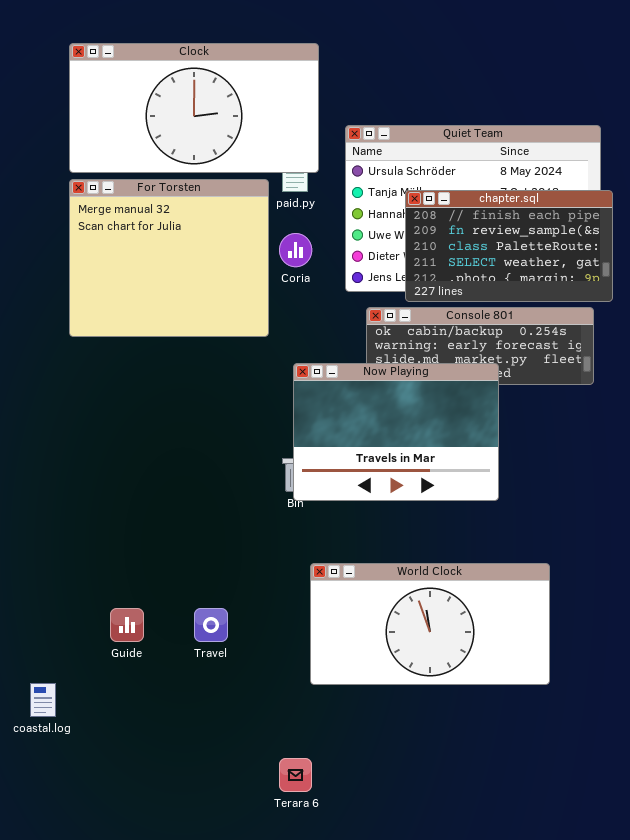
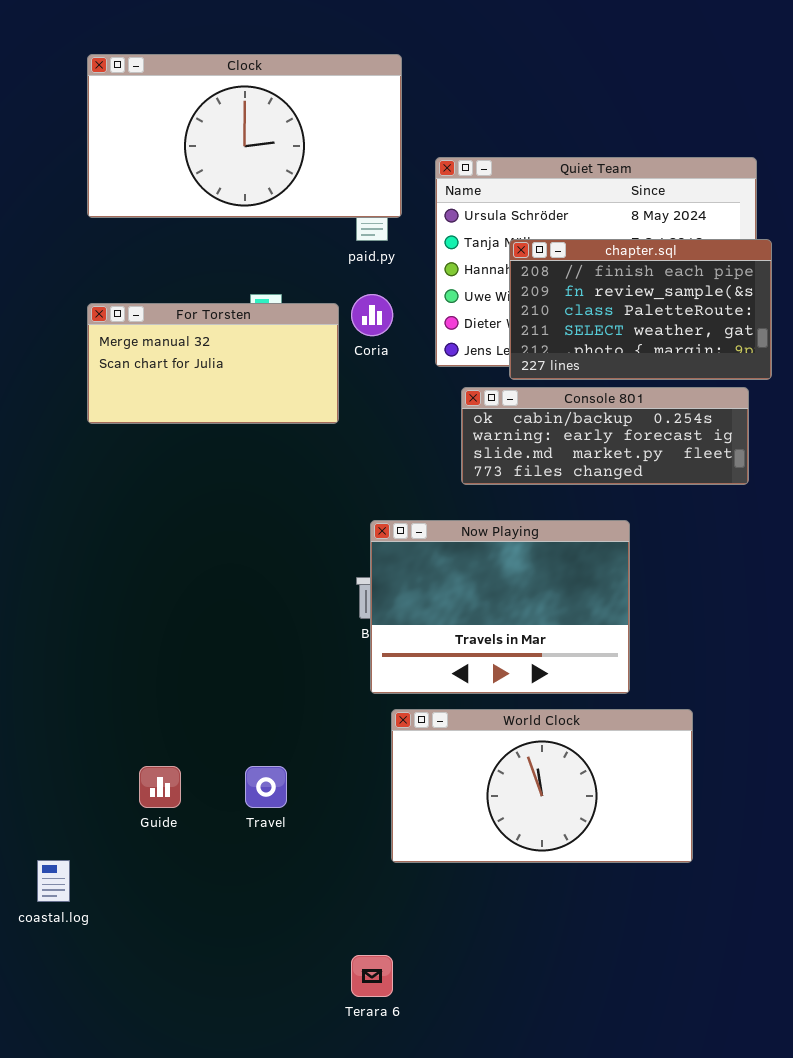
For Torsten: [69,179,269,337] -> [87,303,339,424], resized
Now Playing: [293,363,499,501] -> [370,520,630,694], moved

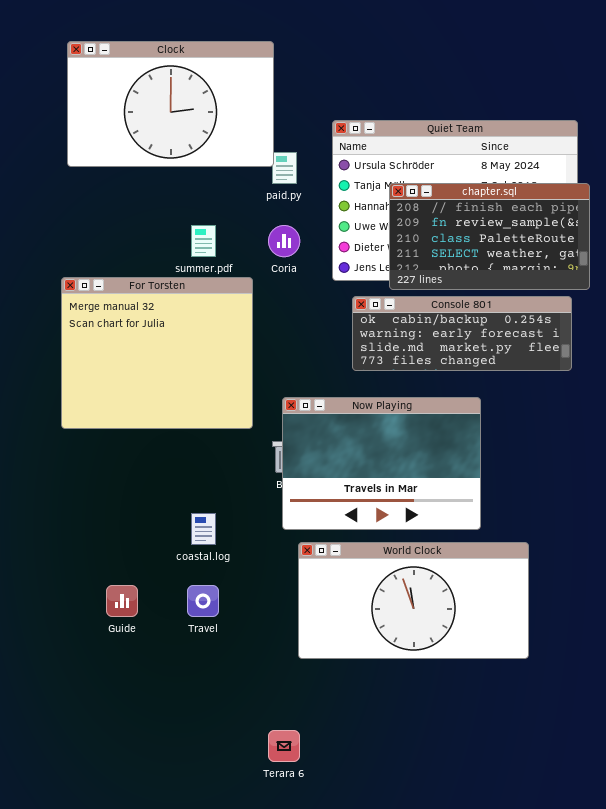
Clock: [87,54,402,218] -> [67,41,274,167], resized
For Torsten: [87,303,339,424] -> [61,277,253,429], moved, resized
coastal.log: [37,860,70,902] -> [191,513,216,545], moved

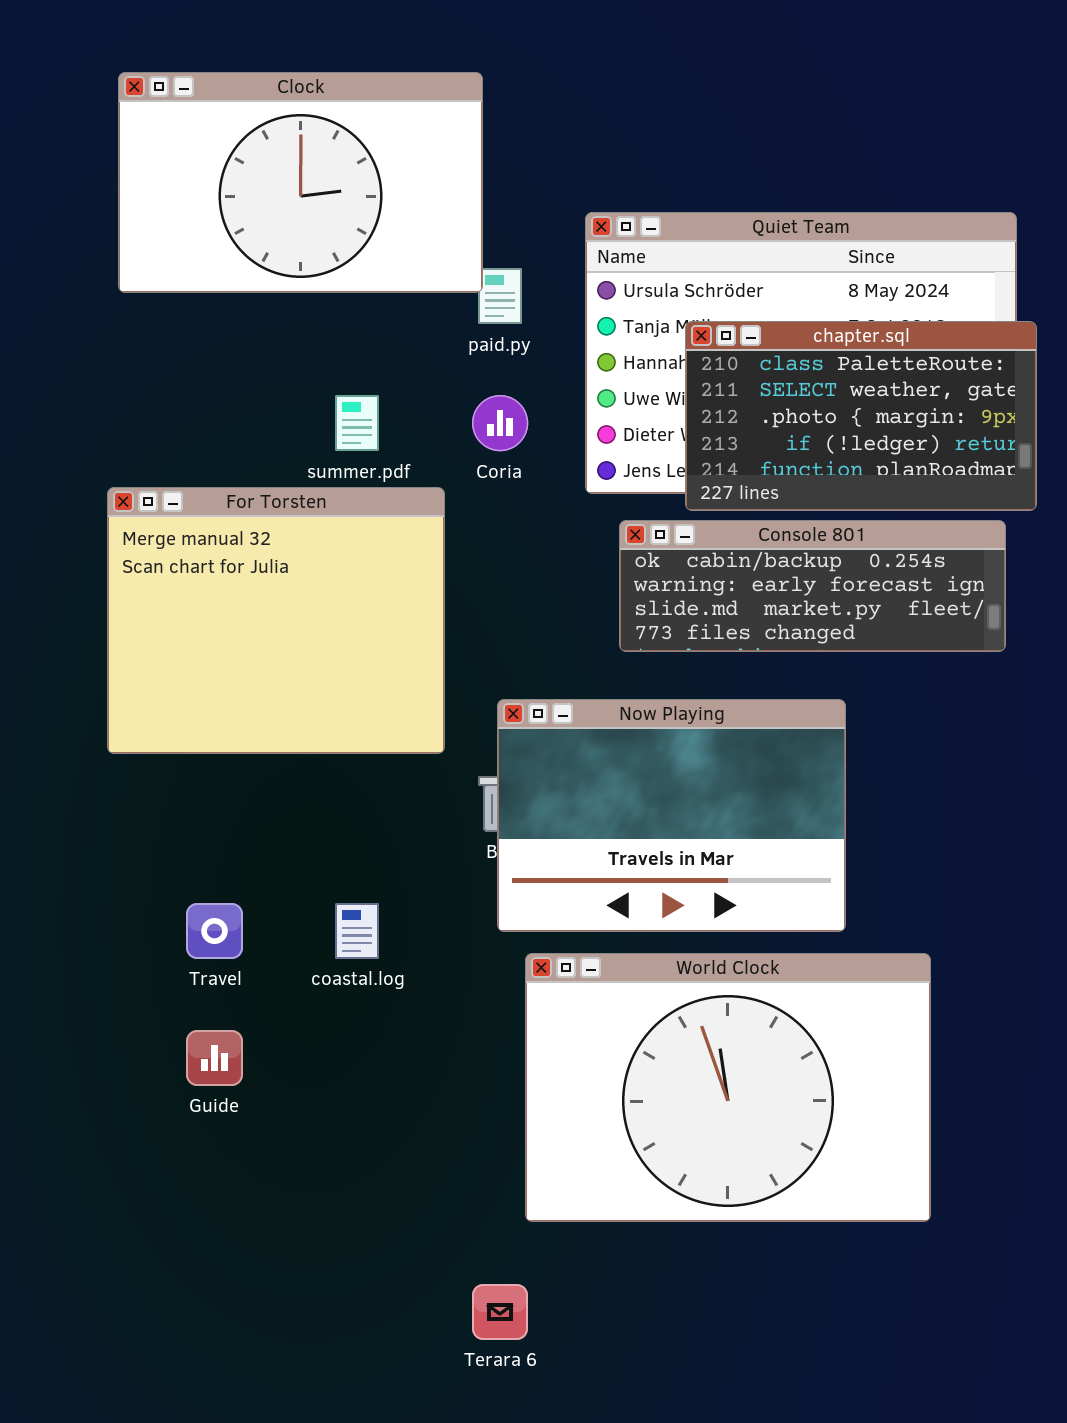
chapter.sql: [389,183,590,290] -> [685,321,1037,511], scrolled down 2 rows
World Clock: [298,542,529,659] -> [525,953,931,1222], resized
Travel: [187,585,219,617] -> [186,903,243,959], moved

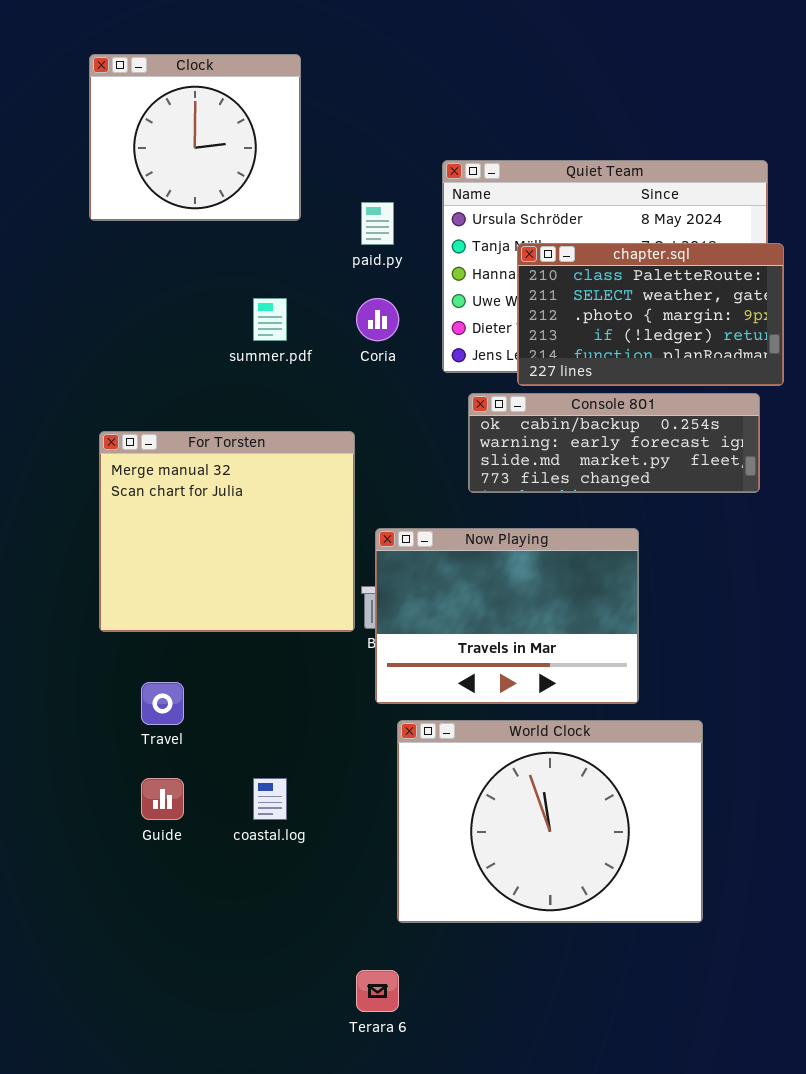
Clock: [118,72,483,293] -> [89,54,301,221], resized
For Torsten: [107,487,445,754] -> [99,431,355,632], moved
coastal.log: [335,903,379,959] -> [253,778,287,820], moved

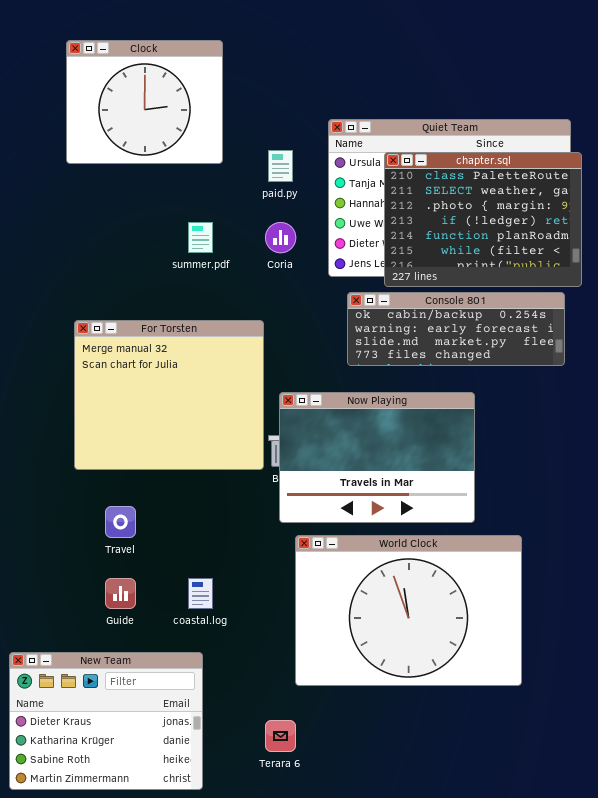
chapter.sql: [517,243,784,386] -> [384,152,582,287], resized
New Team: none -> [9,652,203,790], opened

